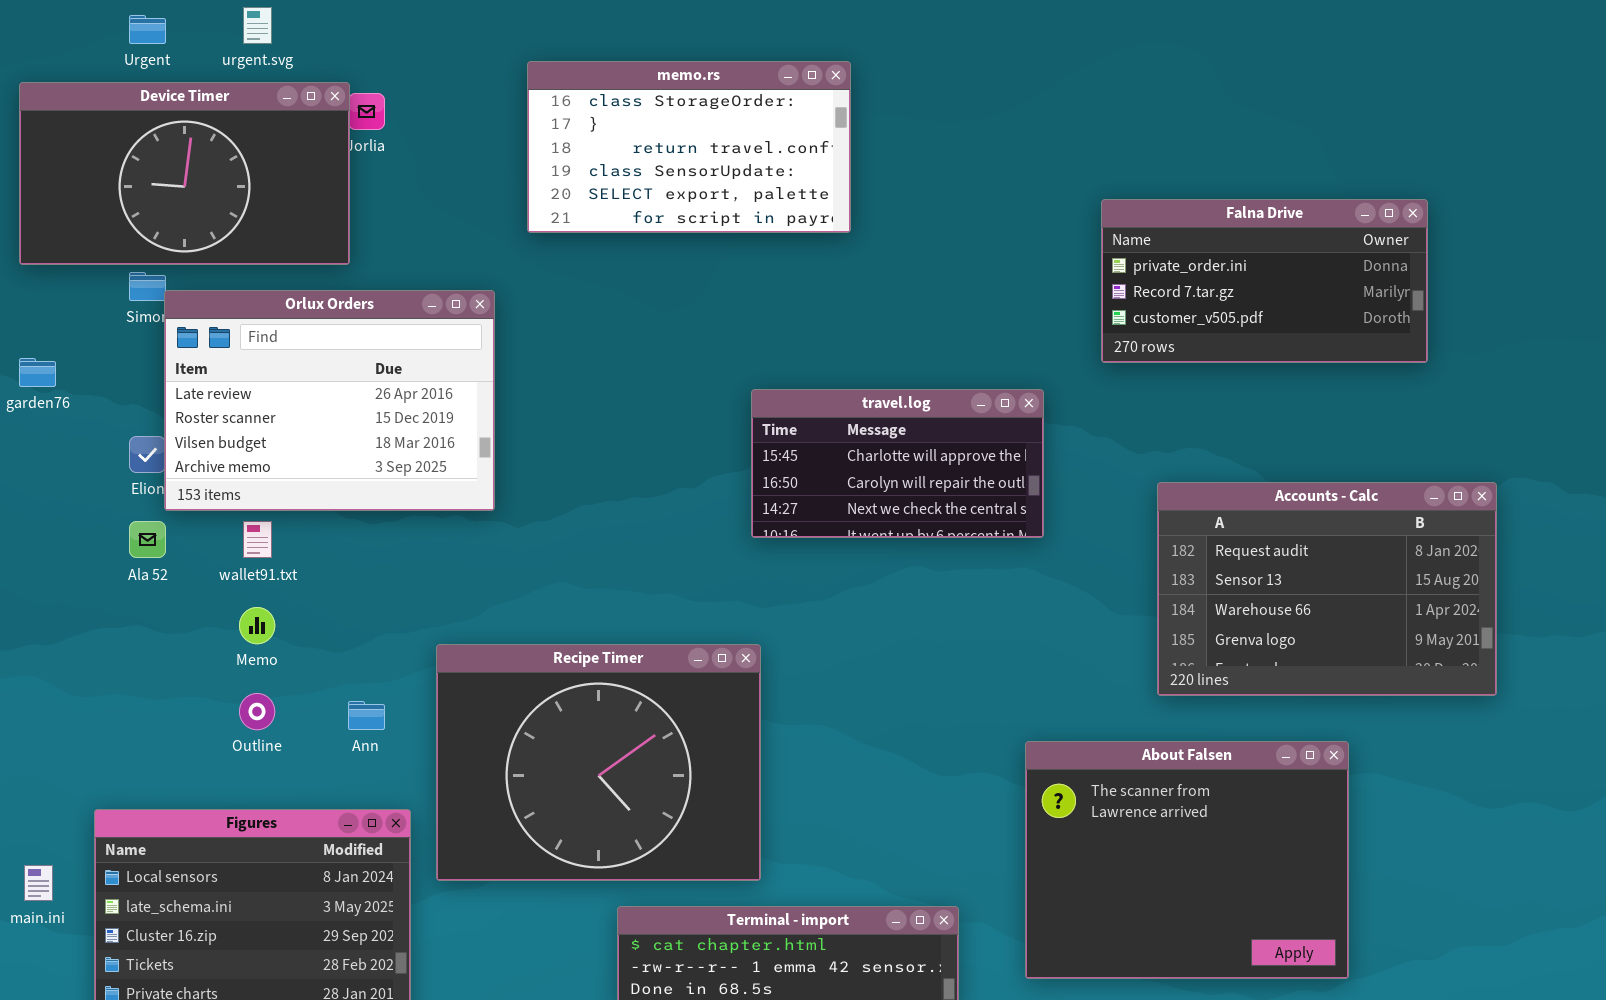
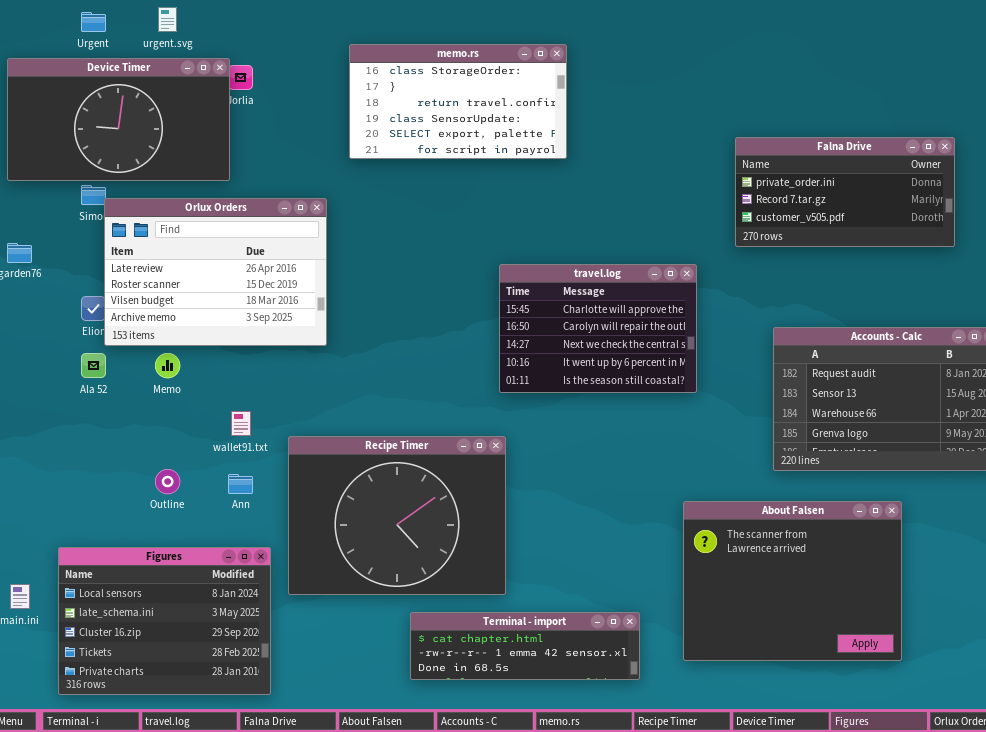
travel.log: [751,389,1044,538] -> [499,264,697,393], resized
wallet91.txt: [243,521,272,558] -> [231,411,251,436], moved
Memo: [239,607,275,644] -> [155,353,180,378], moved

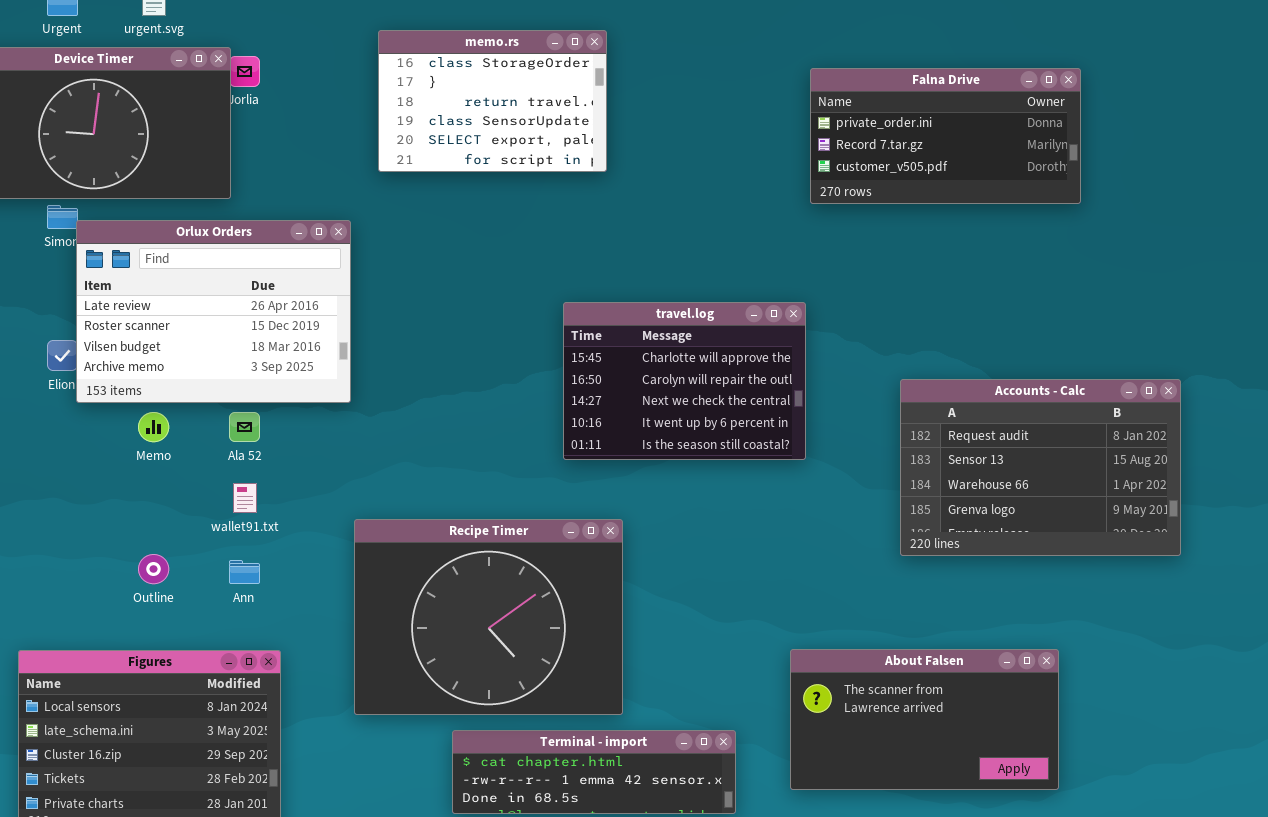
memo.rs: [349,44,567,159] -> [378,30,607,172], resized
Falna Drive: [735,137,955,247] -> [810,68,1081,204], moved
Ala 52: [81,353,106,378] -> [229,412,260,442], moved
Recipe Timer: [288,436,506,595] -> [354,519,623,715], moved
About Falsen: [683,501,902,661] -> [790,649,1059,790], resized

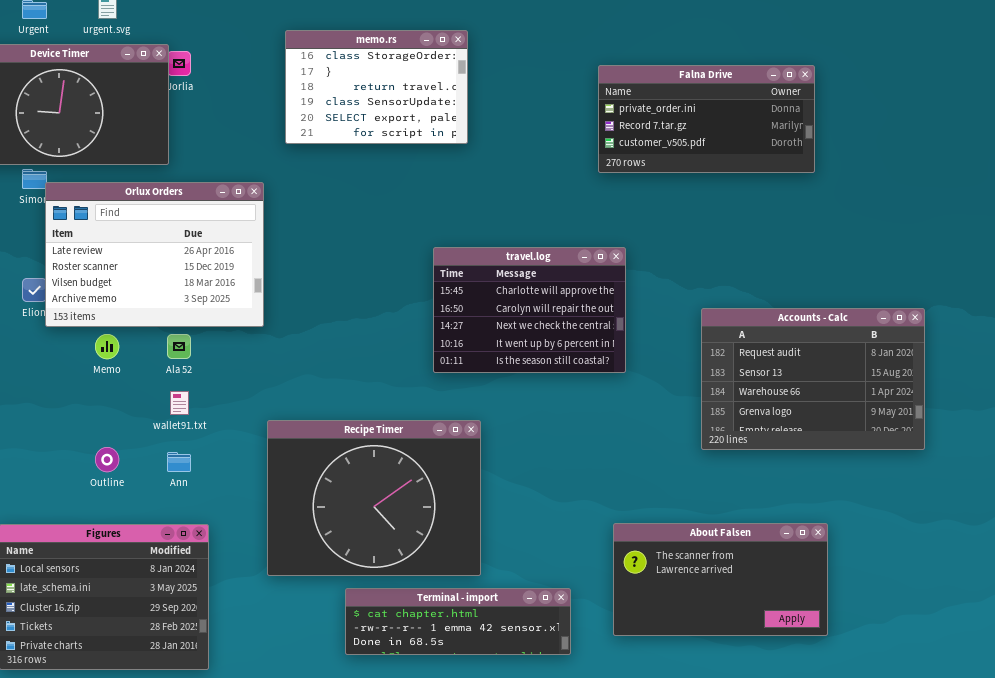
Falna Drive: [810,68,1081,204] -> [598,65,815,173], moved

